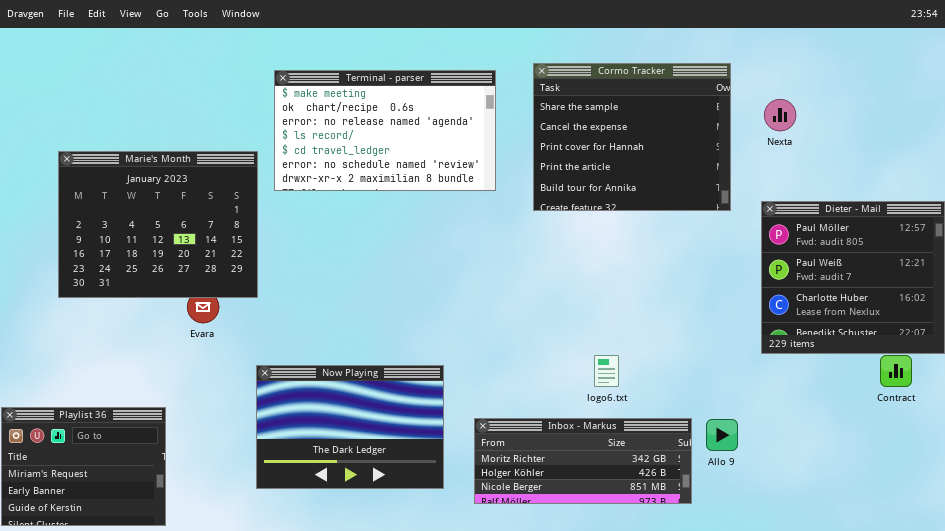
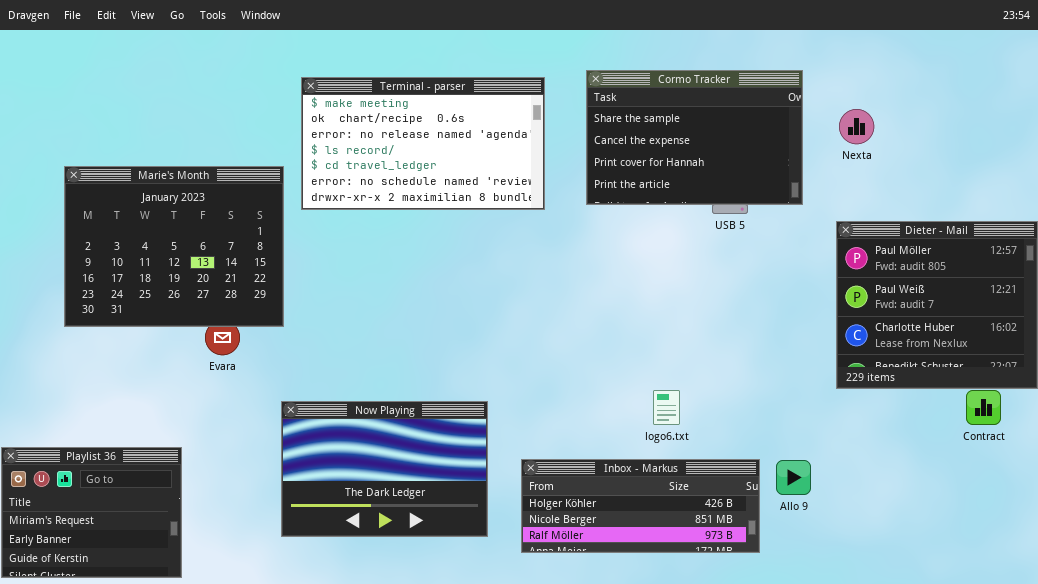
Cormo Tracker: [533,63,731,211] -> [586,70,803,205], resized
Inbox - Markus: [474,418,692,504] -> [521,459,760,553], scrolled down 1 row

